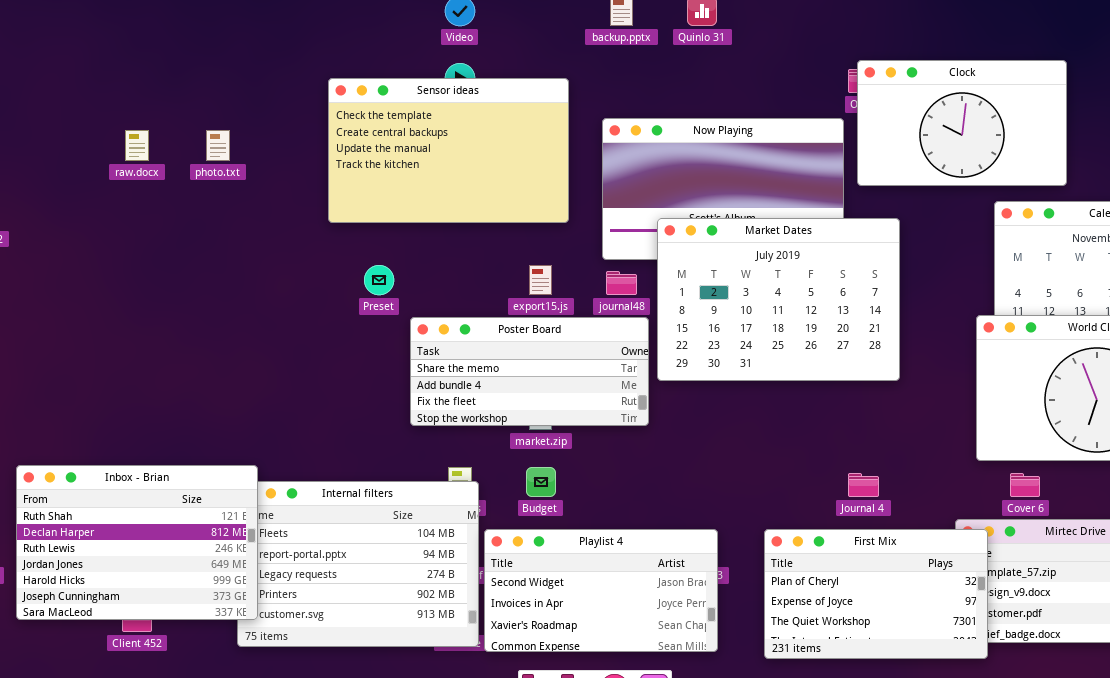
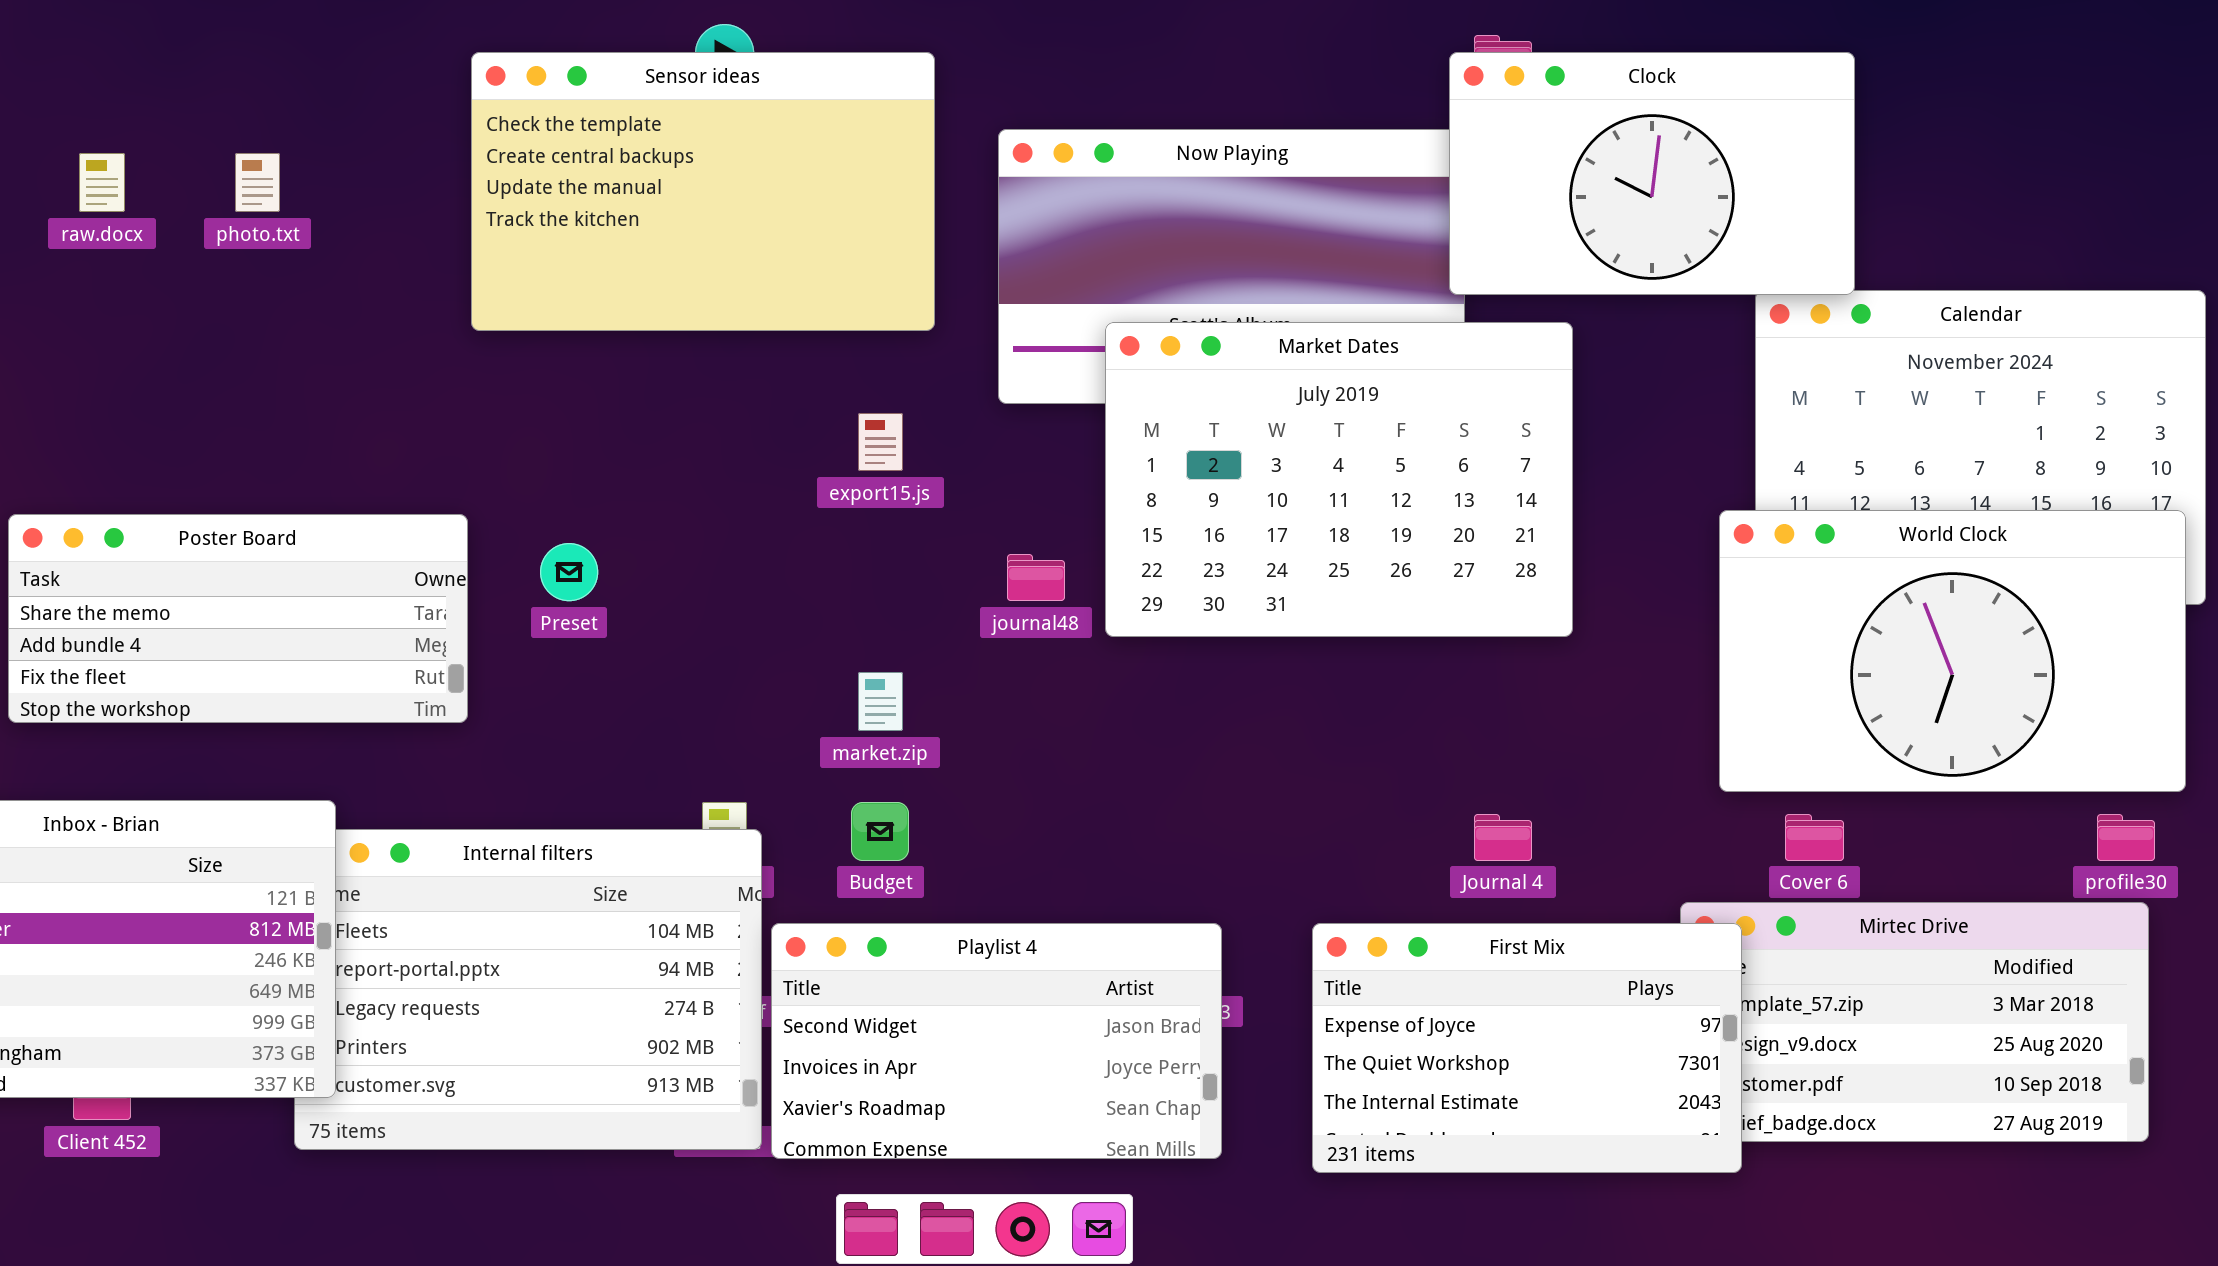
Clock: [857,60,1067,186] -> [1449,52,1855,295], moved
Preset: [364,265,394,295] -> [540,543,598,601], moved
journal48: [606,271,637,295] -> [1007,554,1065,601], moved
Poster Board: [410,317,649,426] -> [8,514,468,723], moved
First Mix: [764,529,988,659] -> [1312,923,1742,1173], scrolled down 1 row

